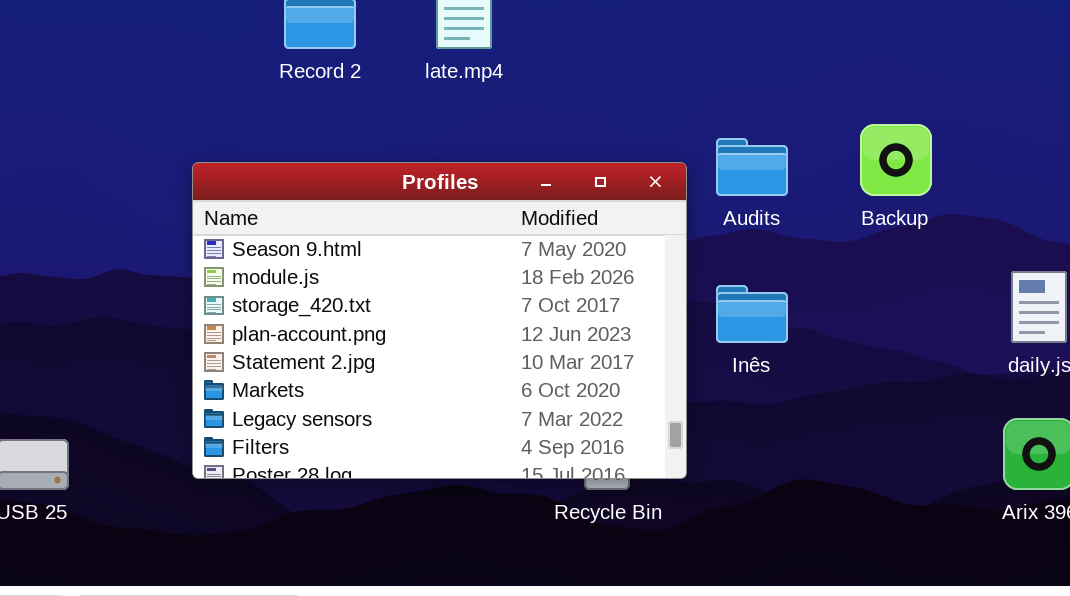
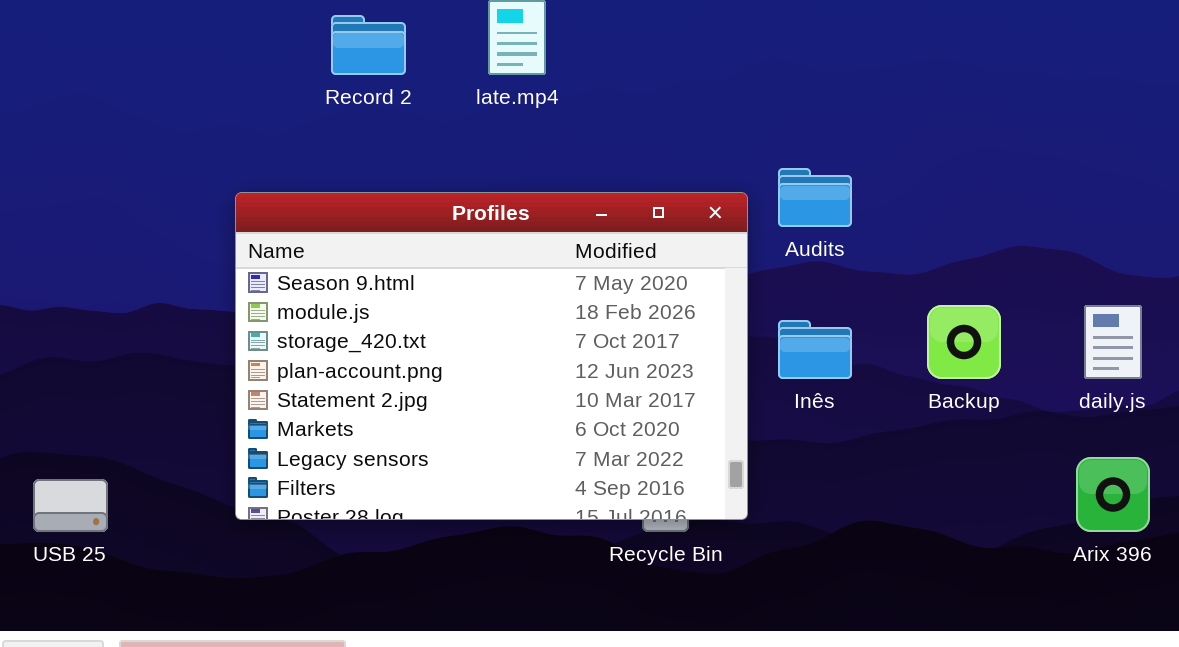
Backup: [860,124,932,196] -> [927,305,1001,379], moved

